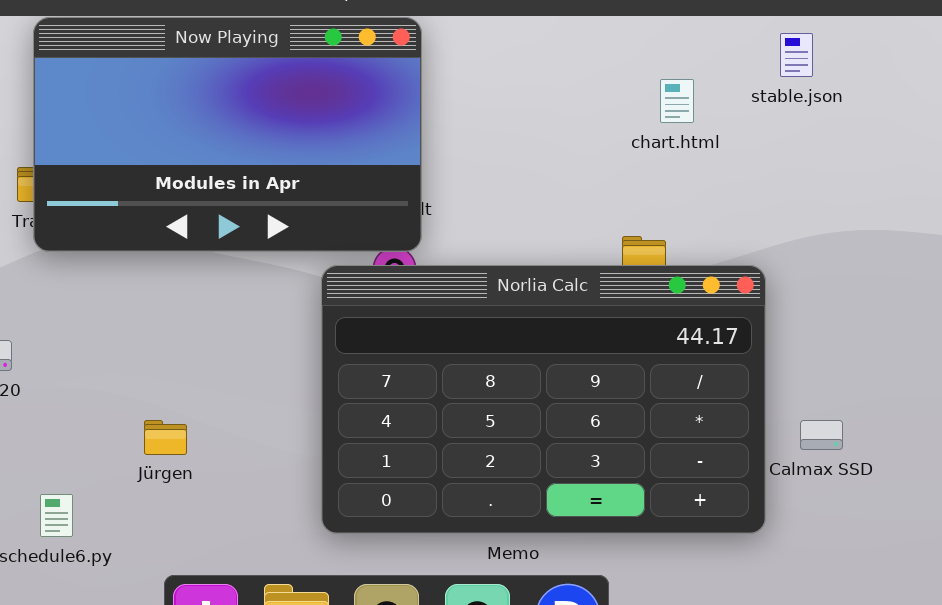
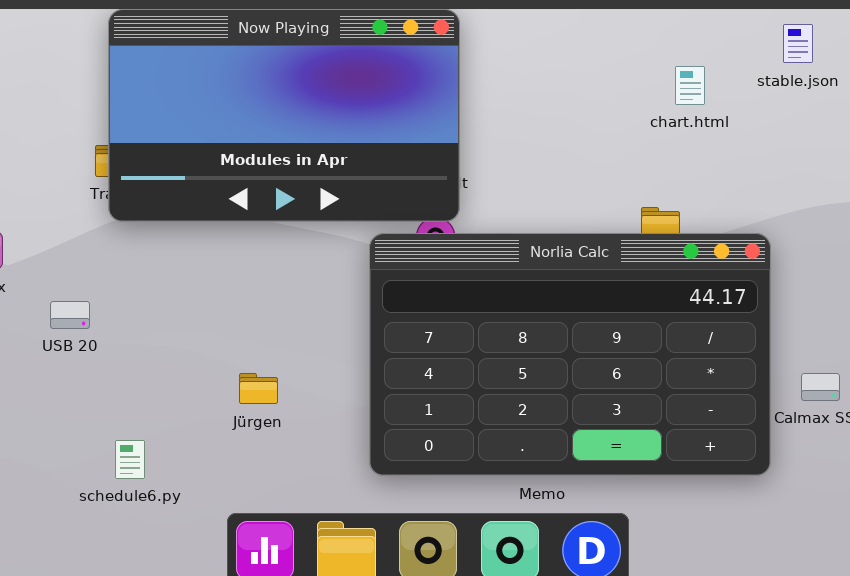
Jürgen: [144,420,187,455] -> [239,373,278,404], moved

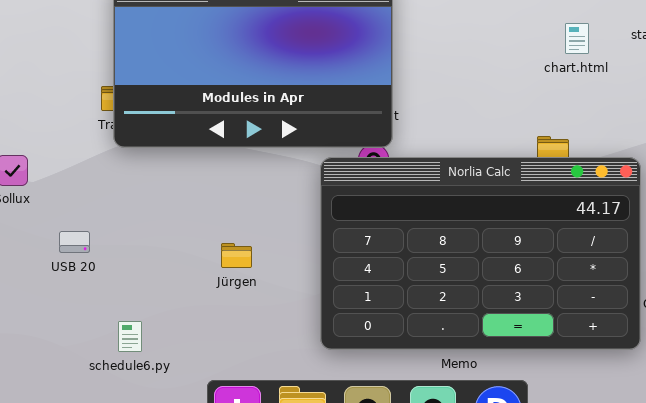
USB 20: [50,301,90,329] -> [59,231,90,253], moved
Jürgen: [239,373,278,404] -> [221,243,252,268], moved

